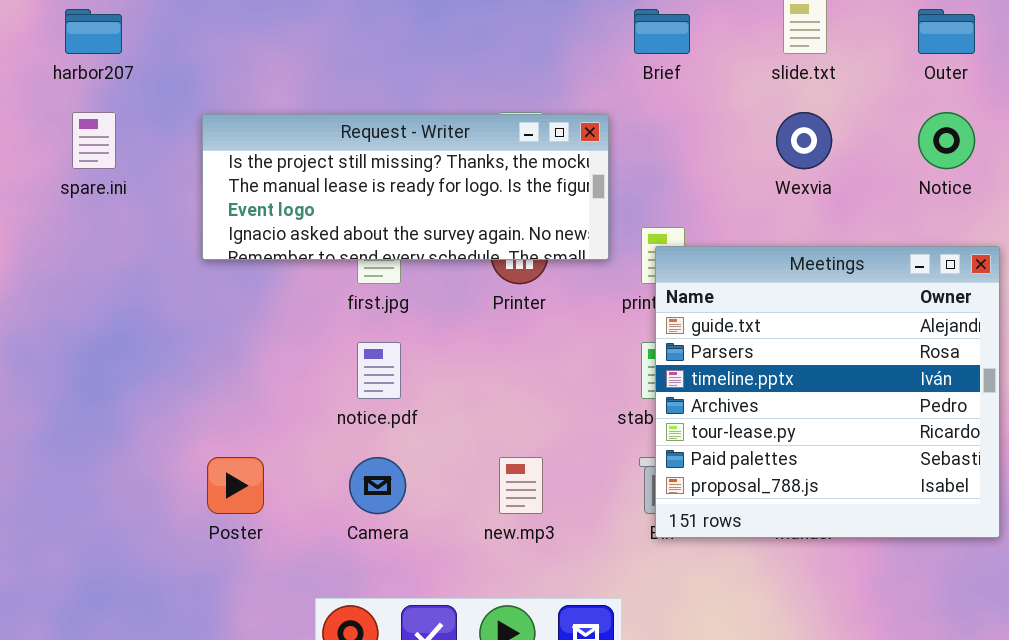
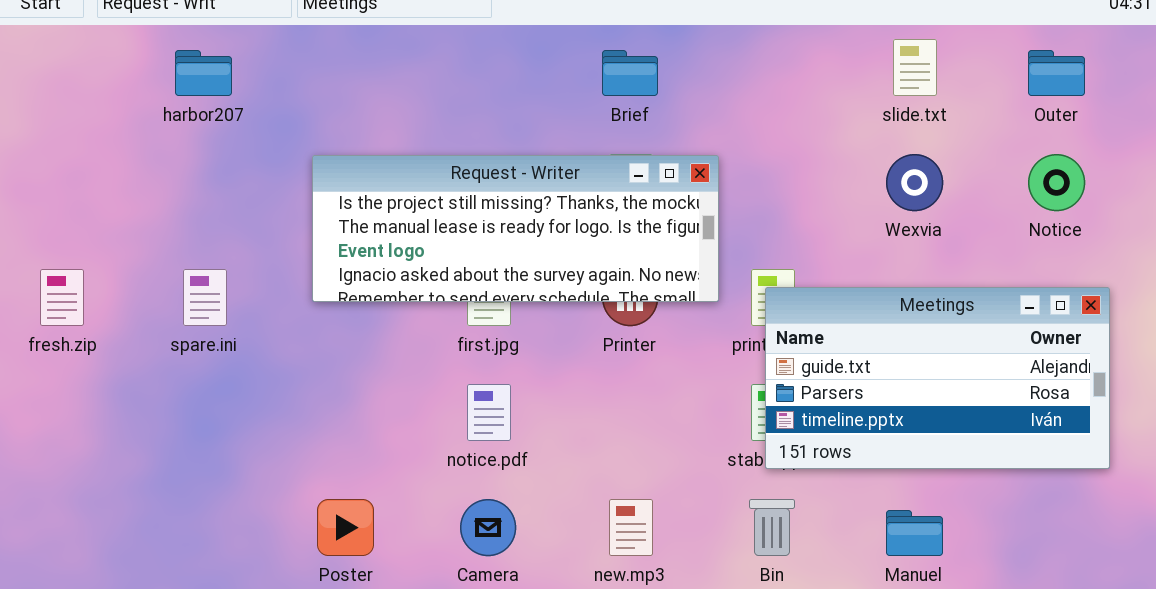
Brief: [634,9,690,54] -> [602,50,658,96], moved
spare.ini: [72,112,116,169] -> [183,269,227,326], moved
Meetings: [655,246,1000,538] -> [765,287,1110,469], resized

